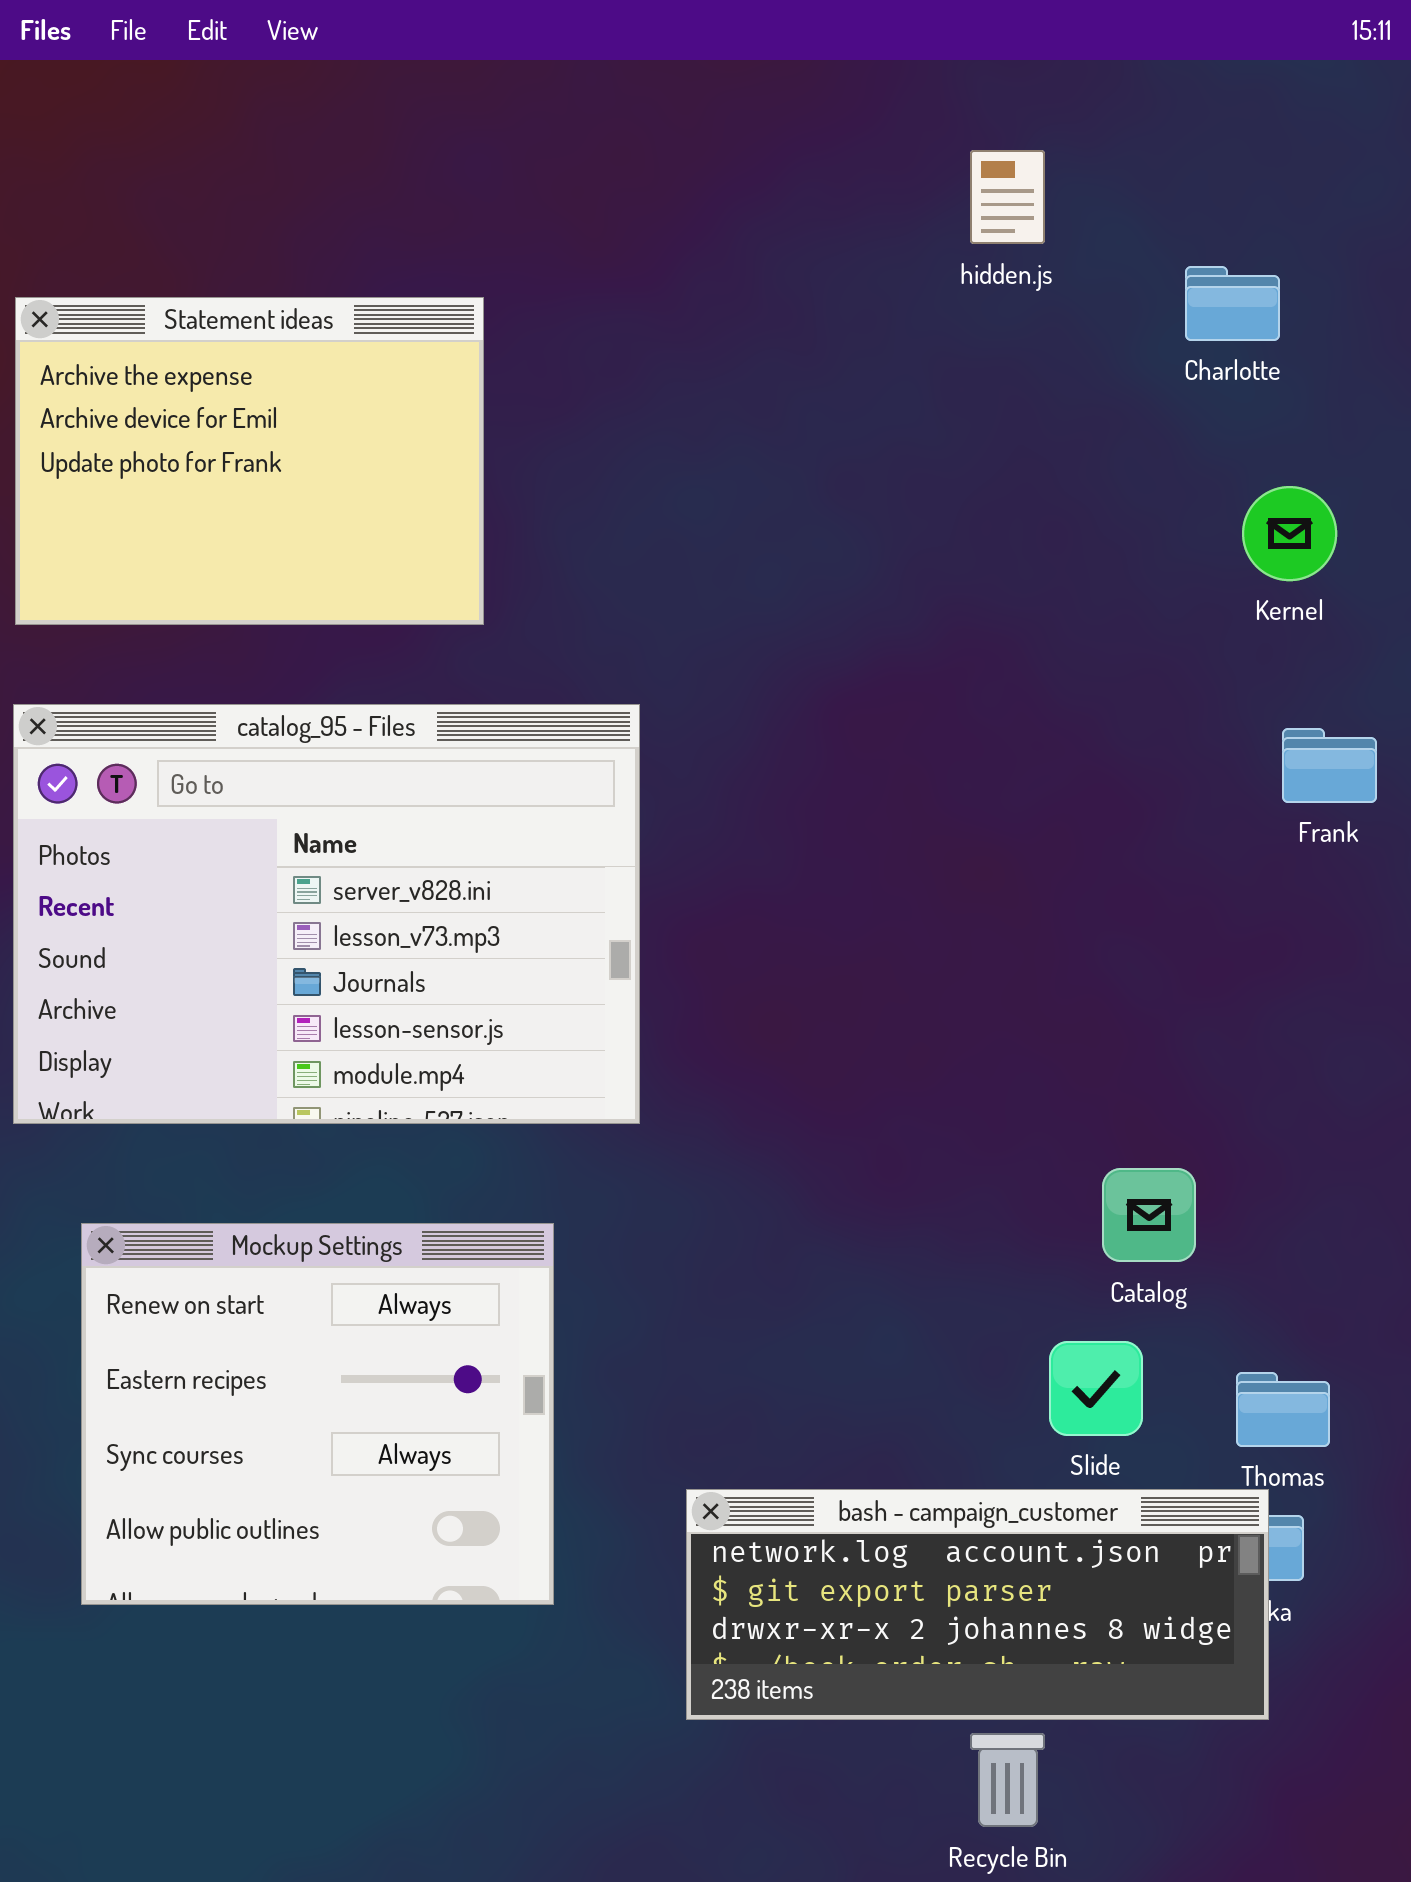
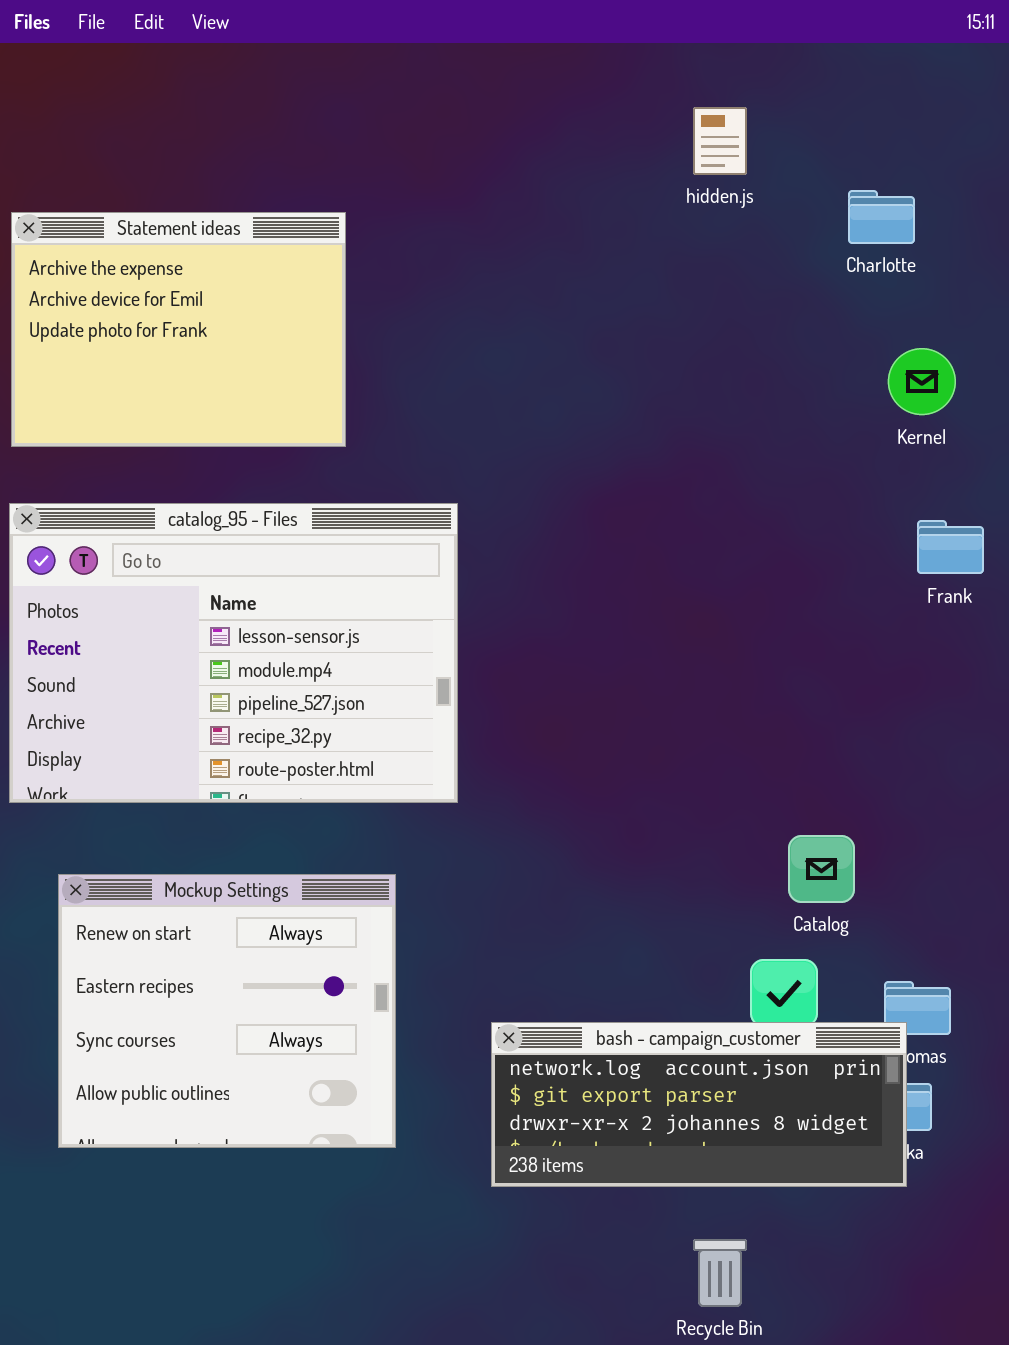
catalog_95 - Files: [13,704,640,1124] -> [9,503,458,803], scrolled down 3 rows
bash - campaign_customer: [686,1489,1269,1720] -> [491,1022,907,1187], moved

